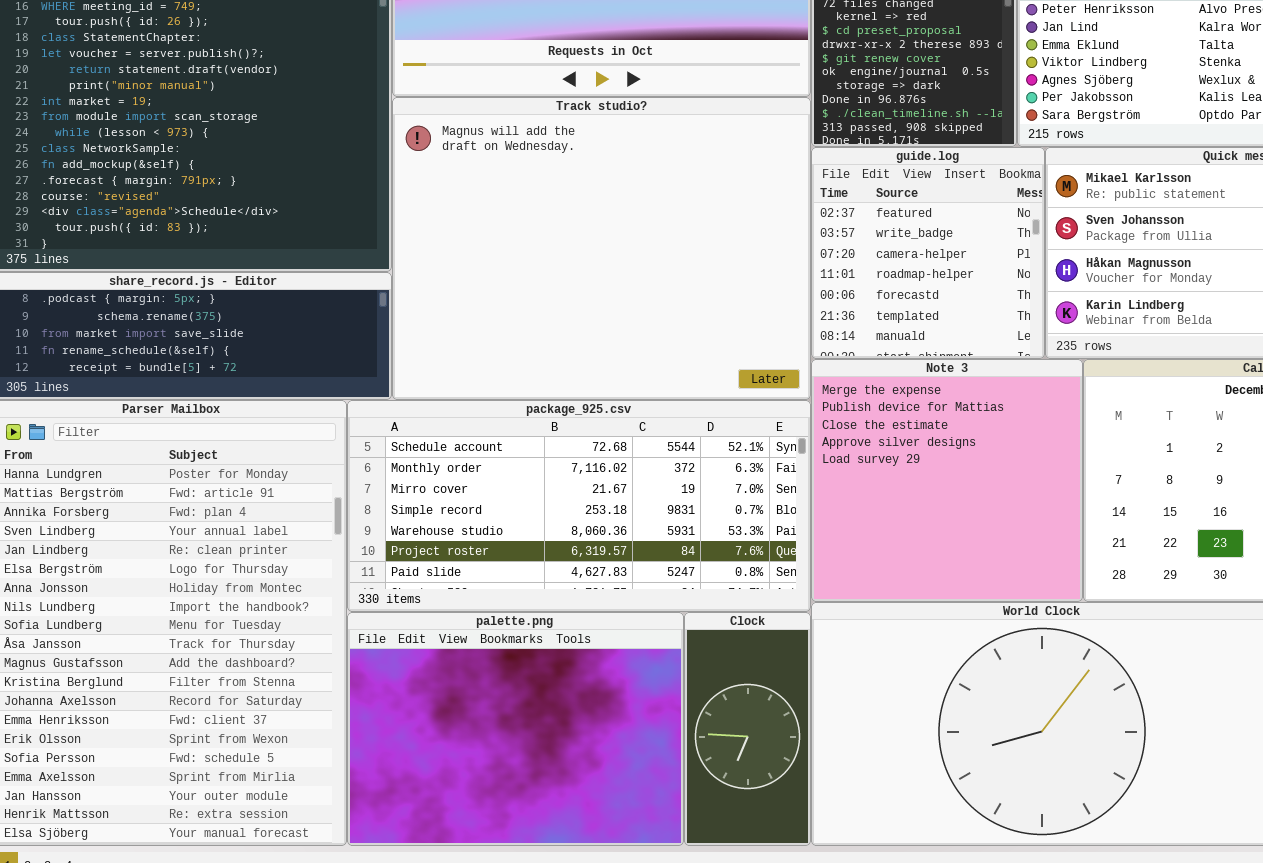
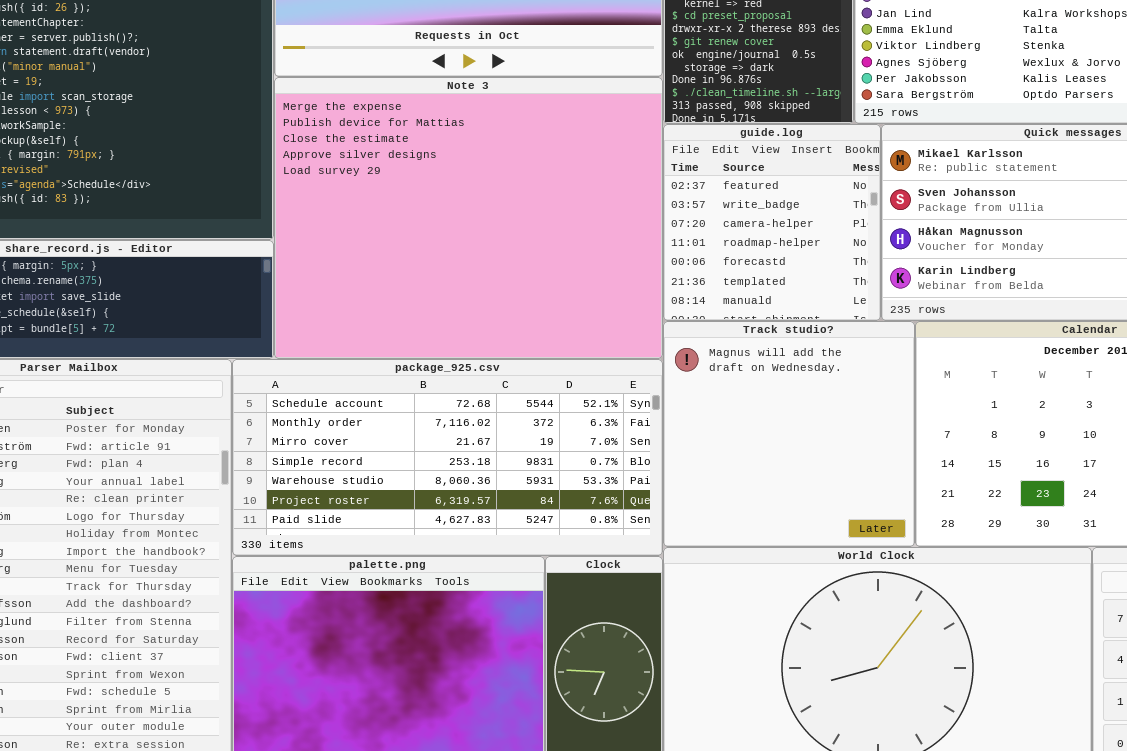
Track studio?: [392,97,811,400] -> [663,321,915,547], moved, resized
Note 3: [811,359,1083,602] -> [274,77,663,359], moved, resized

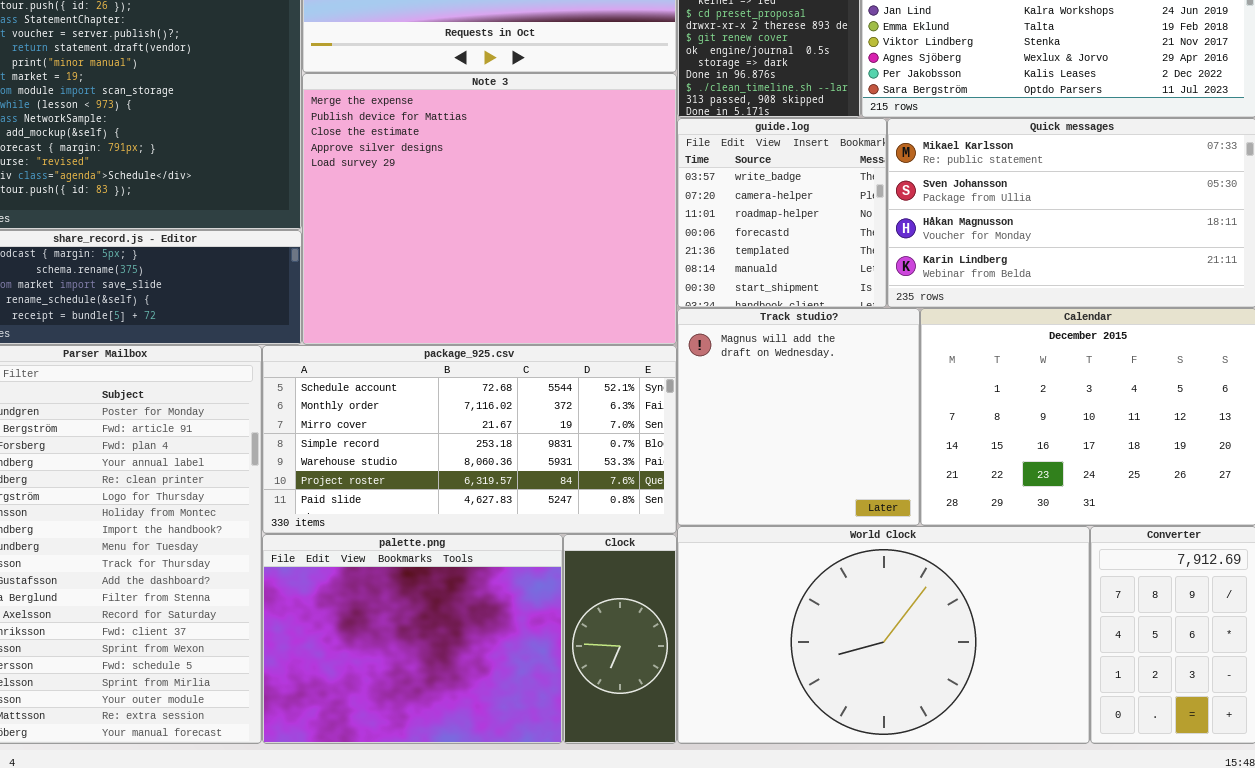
guide.log: [663,124,881,321] -> [677,118,887,308], scrolled down 1 row

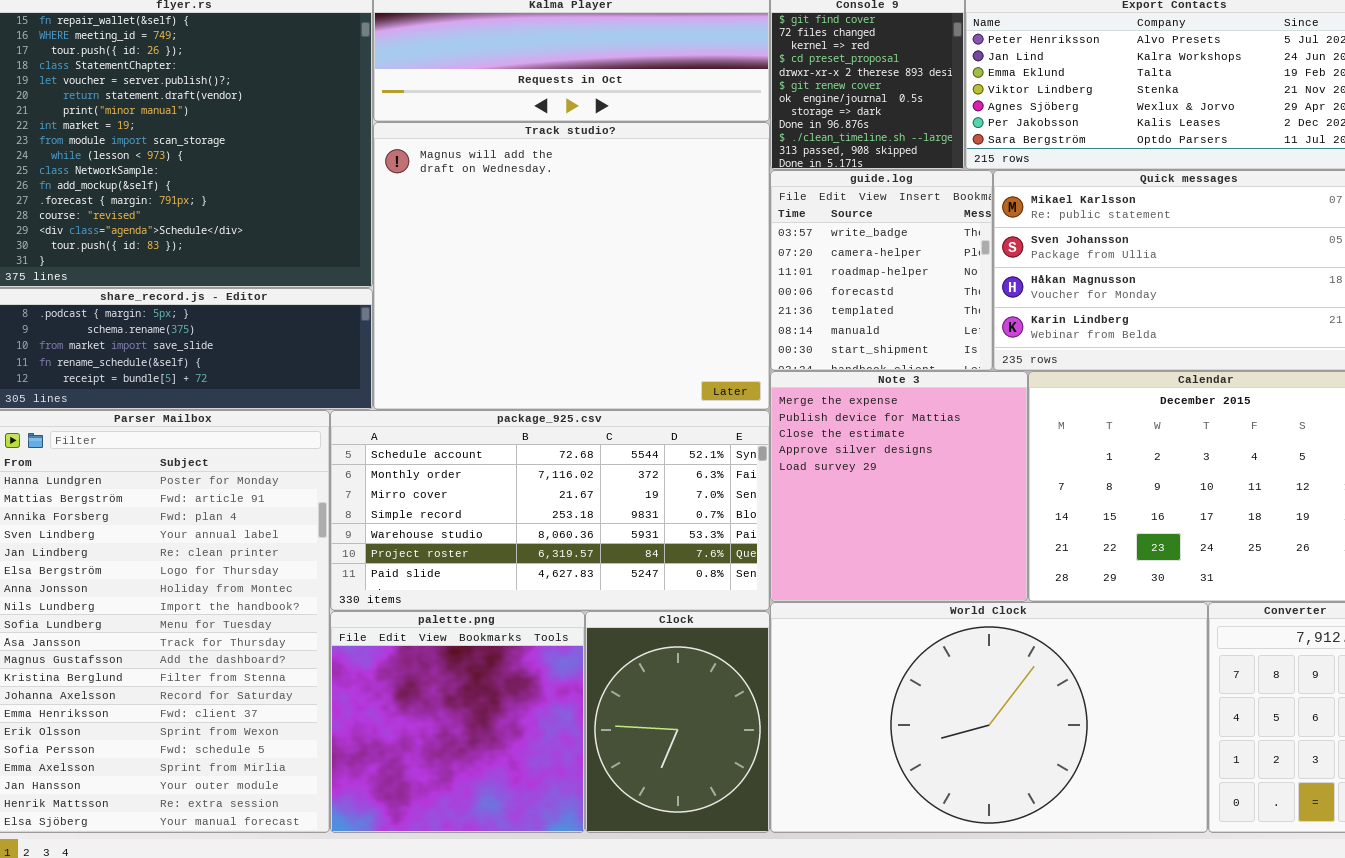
Note 3: [302,73,677,345] -> [770,371,1028,602], moved, resized
Track studio?: [677,308,920,526] -> [373,122,770,410], moved, resized
palette.png: [262,534,563,744] -> [330,611,585,833], resized
Clock: [563,534,677,744] -> [585,611,770,833], resized

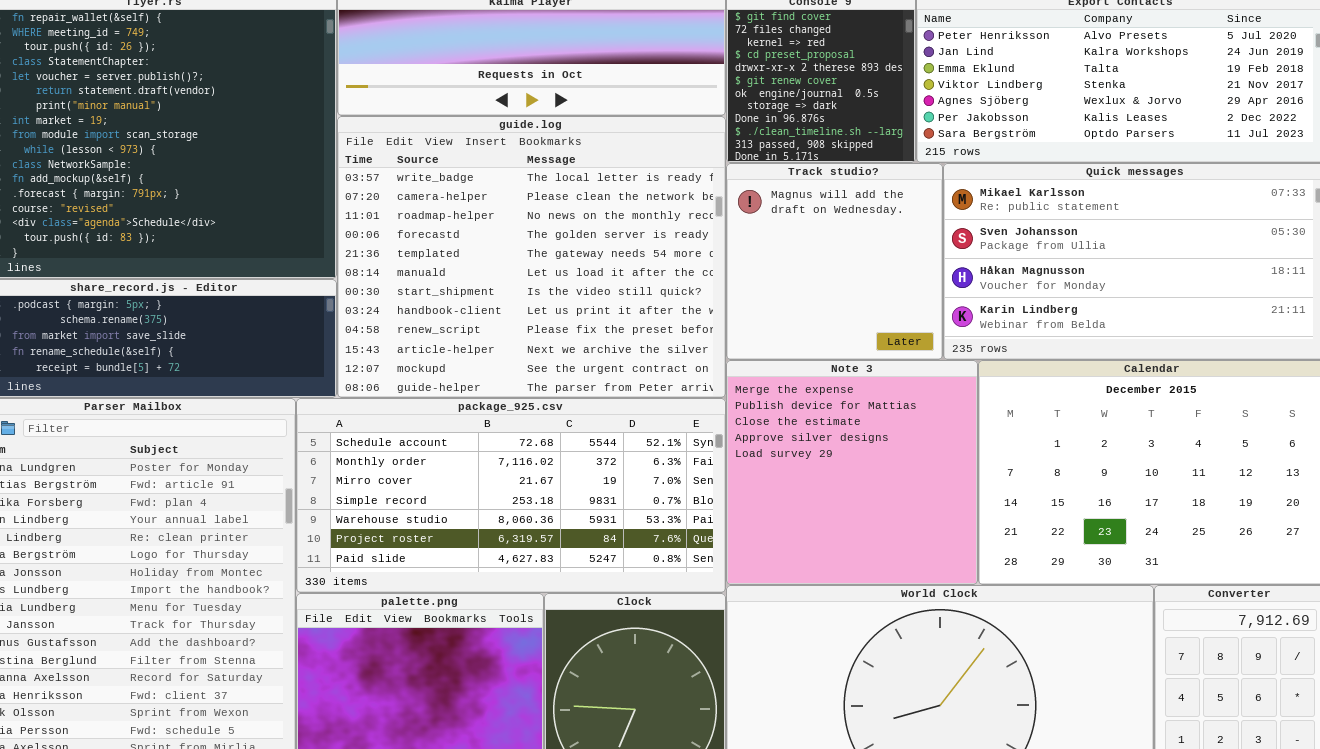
Track studio?: [373,122,770,410] -> [726,163,943,360], moved, resized
guide.log: [770,170,993,371] -> [337,116,726,398], moved, resized

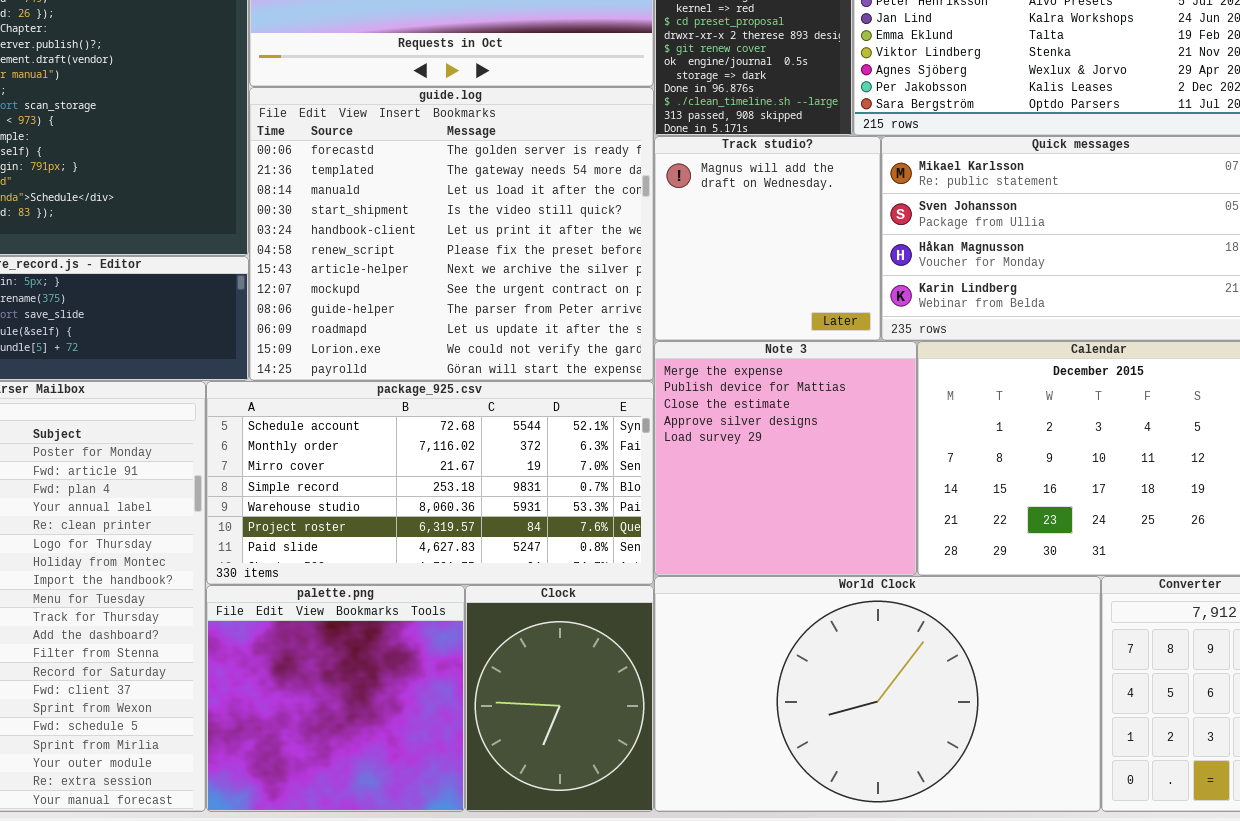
guide.log: [337,116,726,398] -> [249,87,654,381], scrolled down 3 rows

